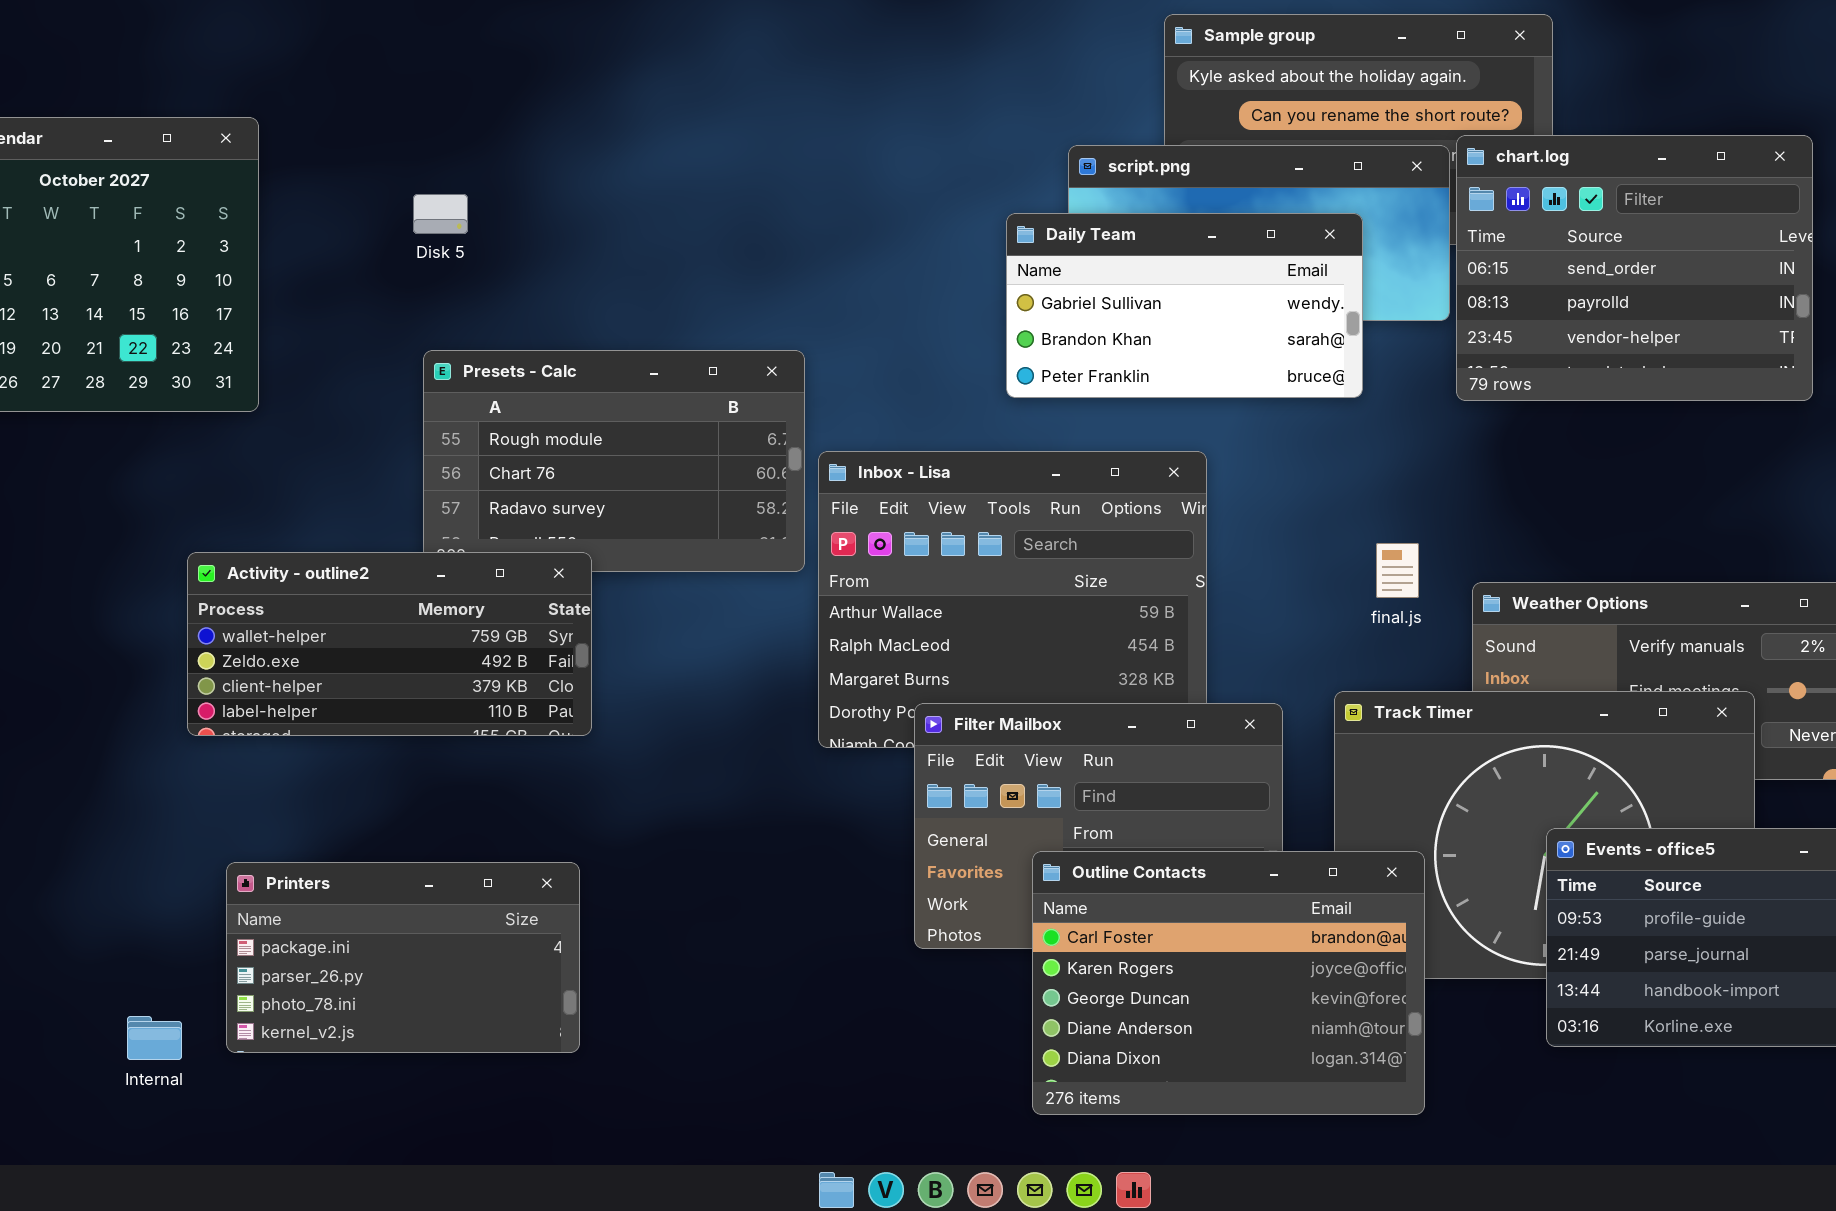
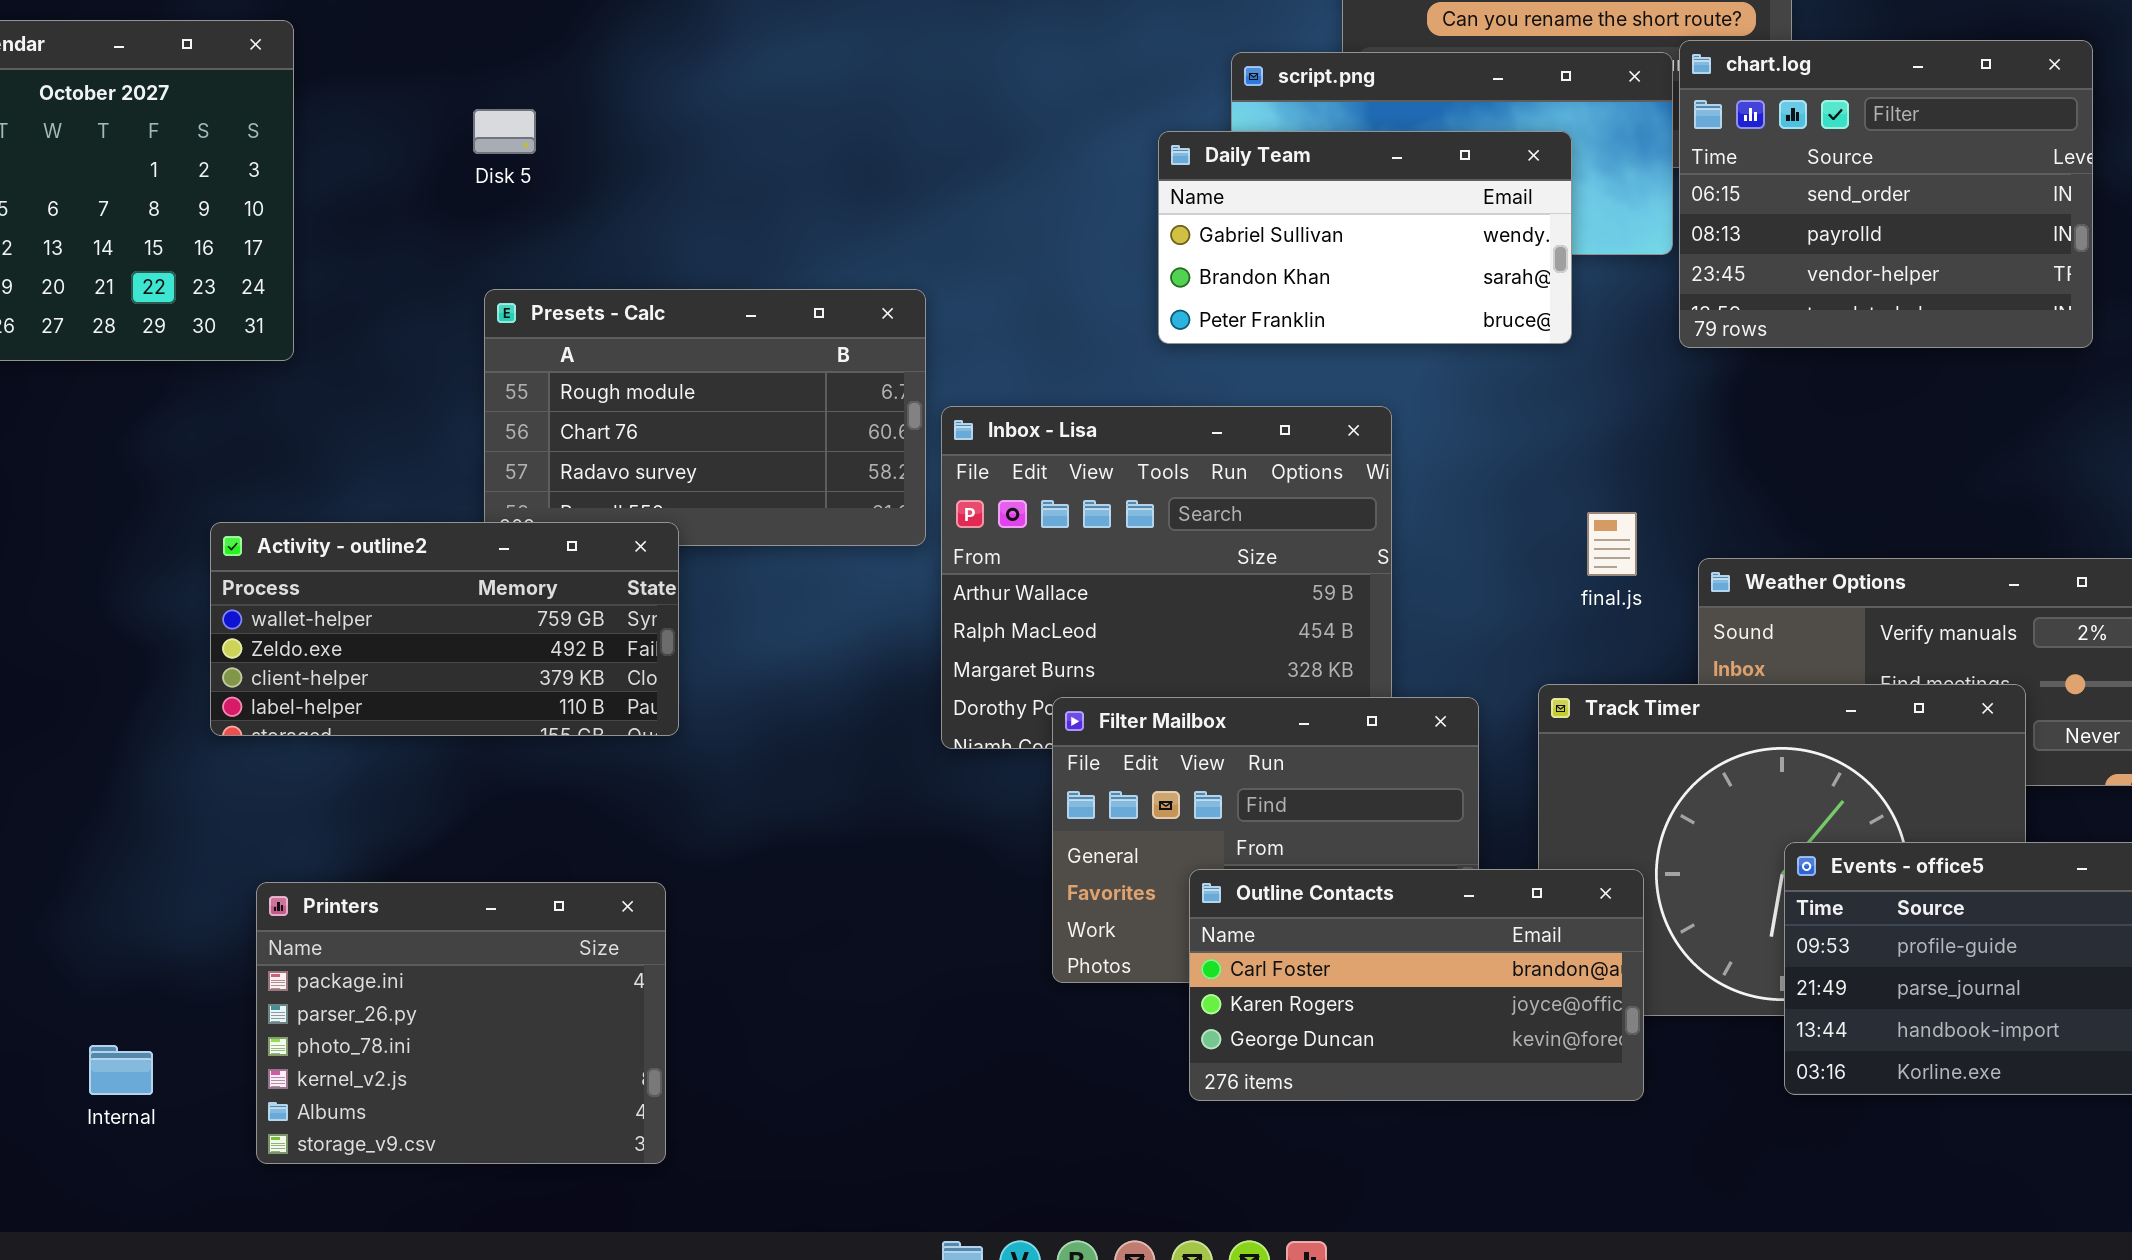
Outline Contacts: [1032,851,1425,1115] -> [1189,869,1644,1101], resized
Printers: [226,862,580,1053] -> [256,882,666,1164], resized
Internal: [127,1016,182,1060] -> [89,1045,153,1095], moved

